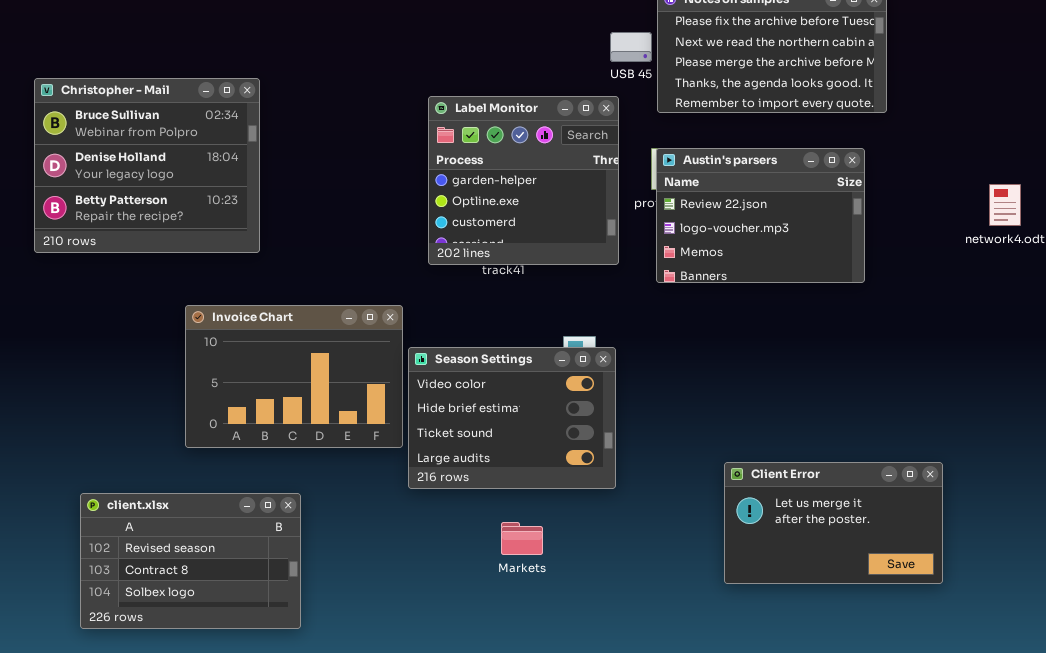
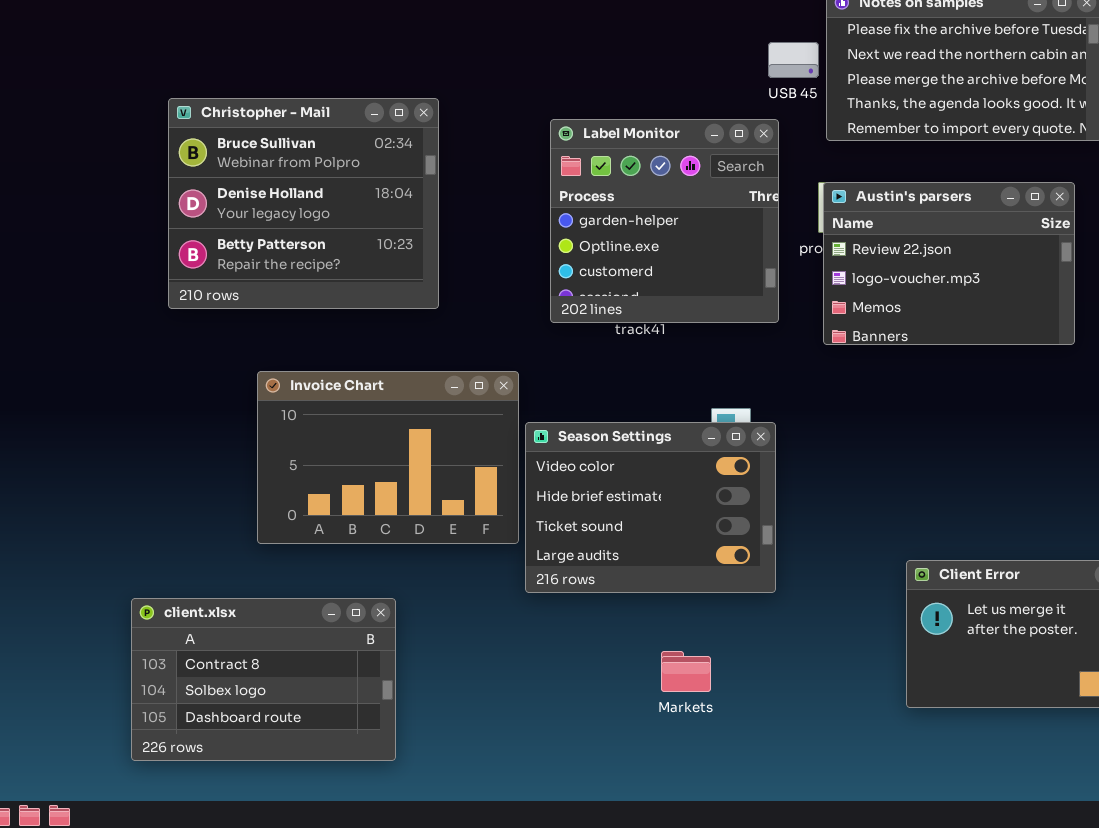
Christopher - Mail: [34,78,260,253] -> [168,98,439,309], moved
client.xlsx: [80,493,301,629] -> [131,598,396,761], scrolled down 1 row
Markets: [501,522,543,555] -> [661,651,711,692], moved

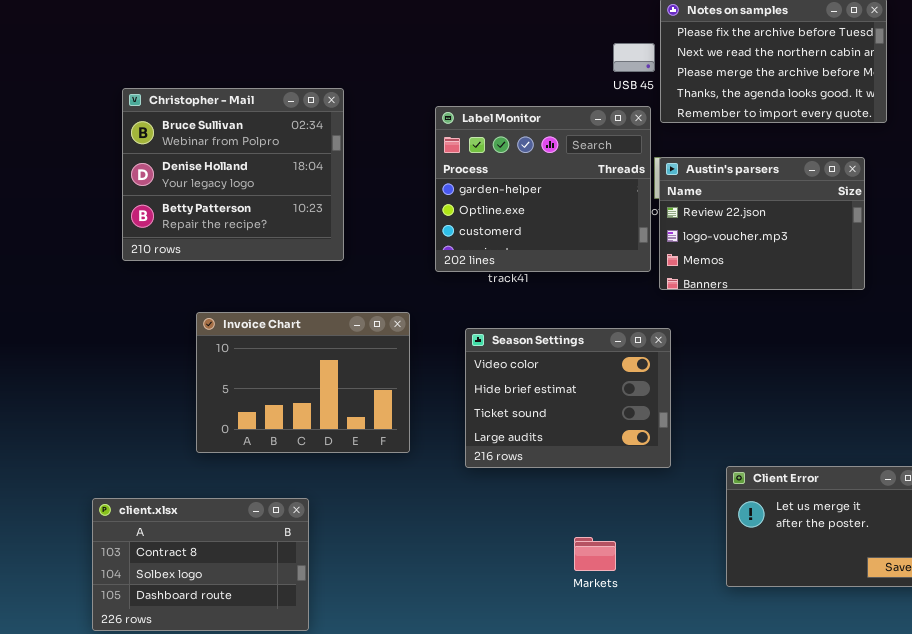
Label Monitor: [550,119,779,323] -> [435,106,651,272], resized
Season Settings: [525,422,776,593] -> [465,328,671,468], moved
Markets: [661,651,711,692] -> [574,537,616,571], moved

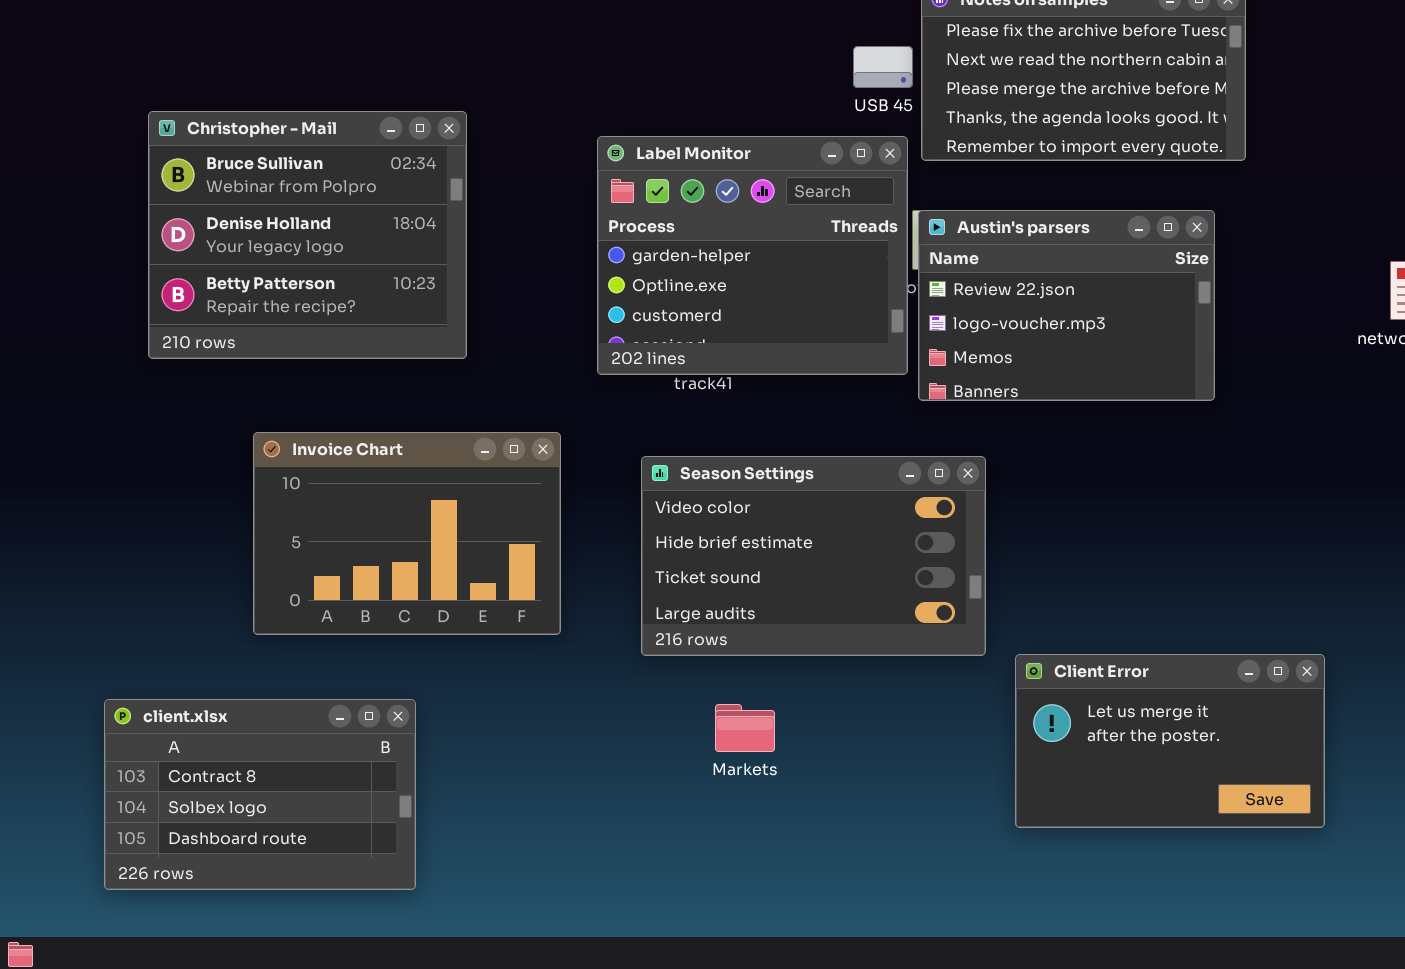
Season Settings: [465,328,671,468] -> [641,456,986,656], resized
Markets: [574,537,616,571] -> [715,704,775,752], moved

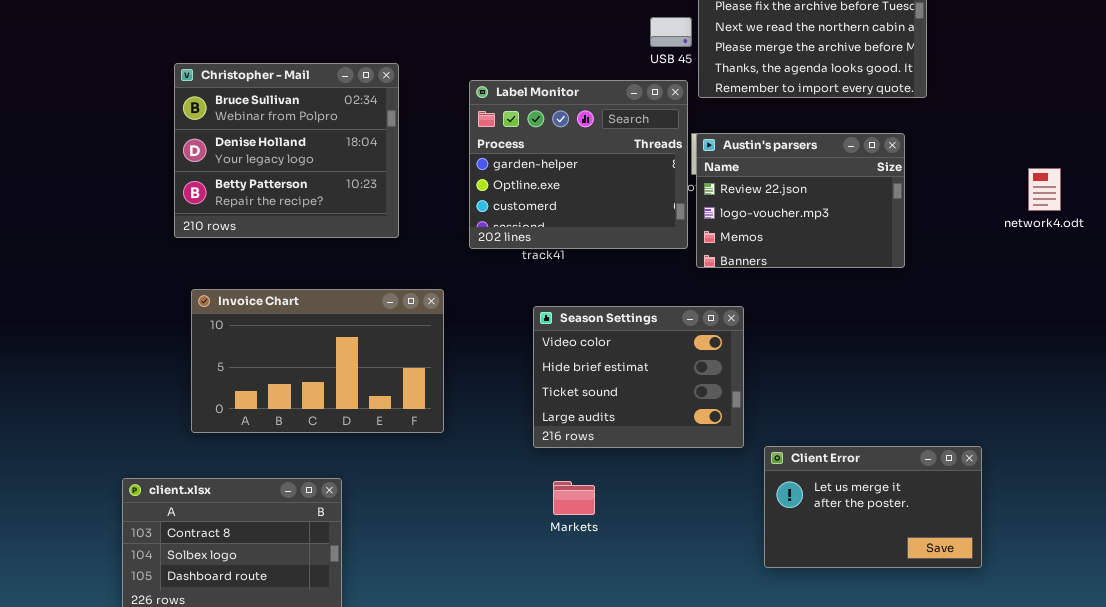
Christopher - Mail: [148,111,467,359] -> [174,63,399,238], moved
Invoice Chart: [253,432,561,635] -> [191,289,444,433], resized
Season Settings: [641,456,986,656] -> [533,306,744,448], resized

